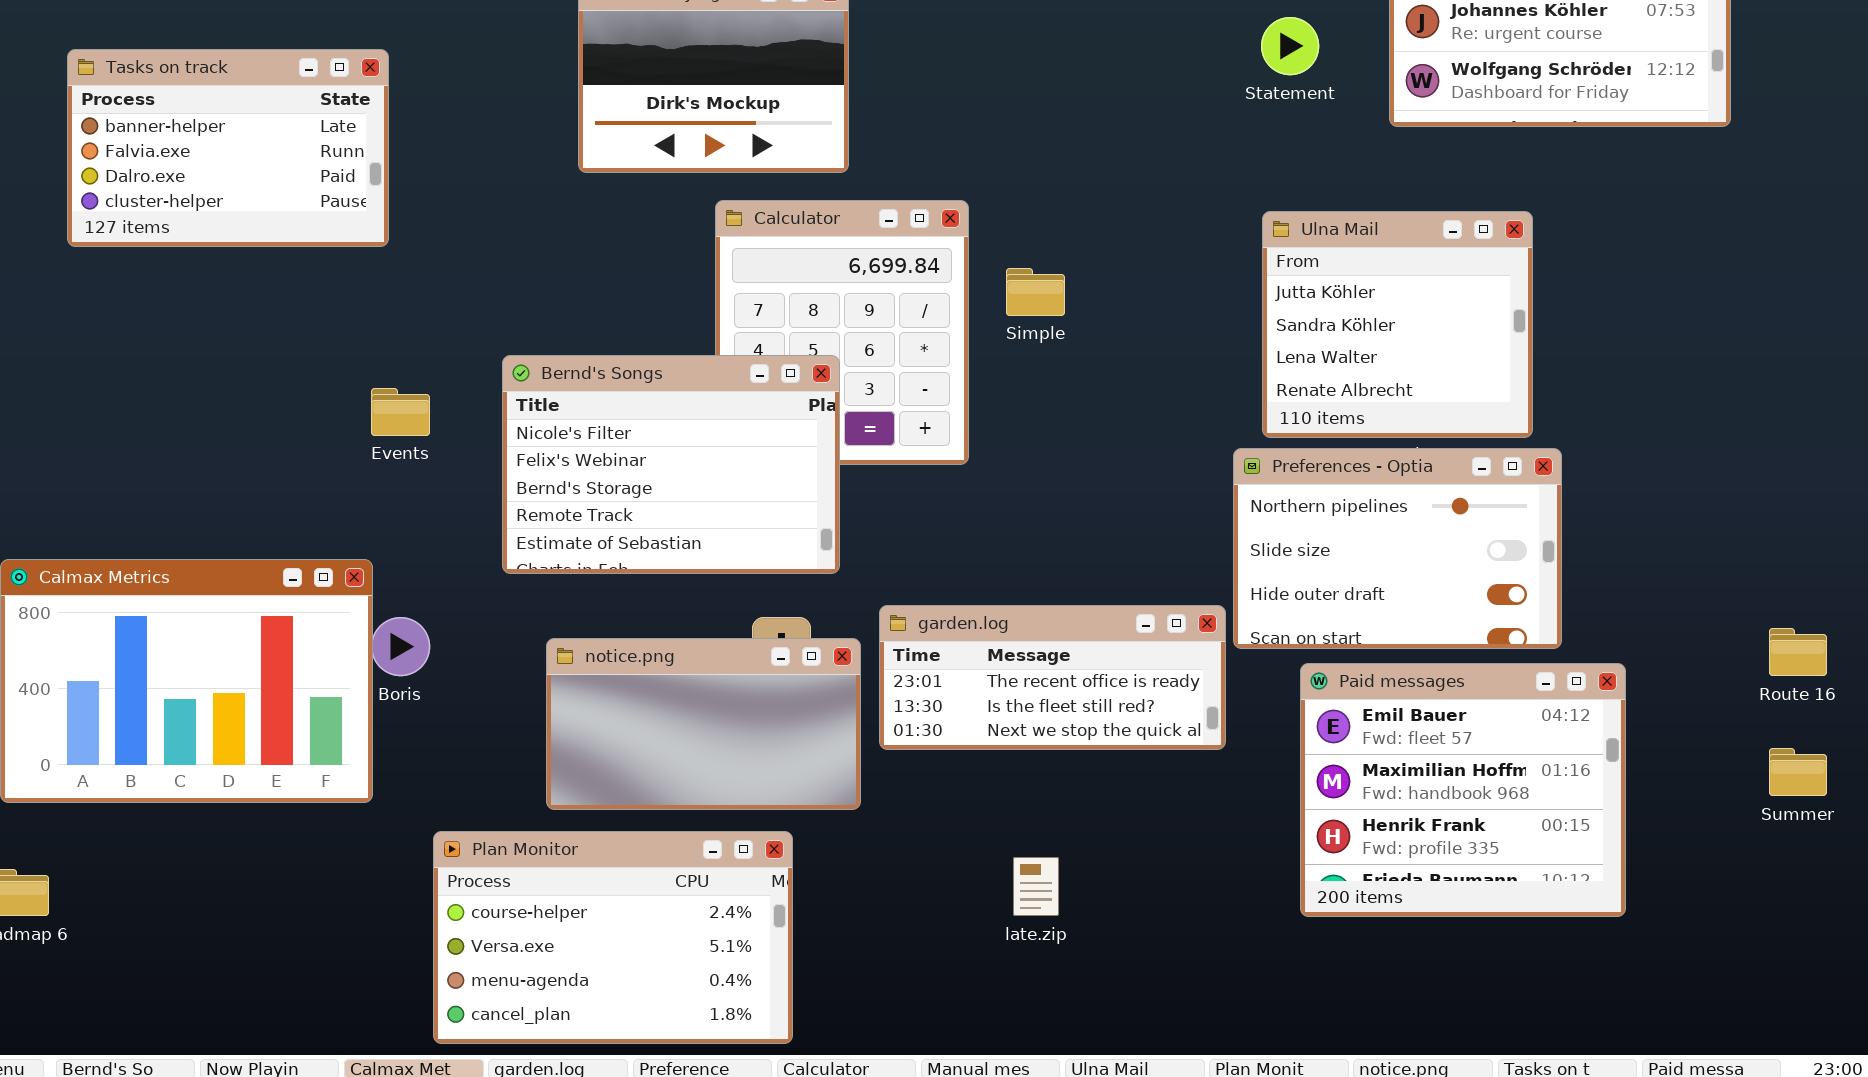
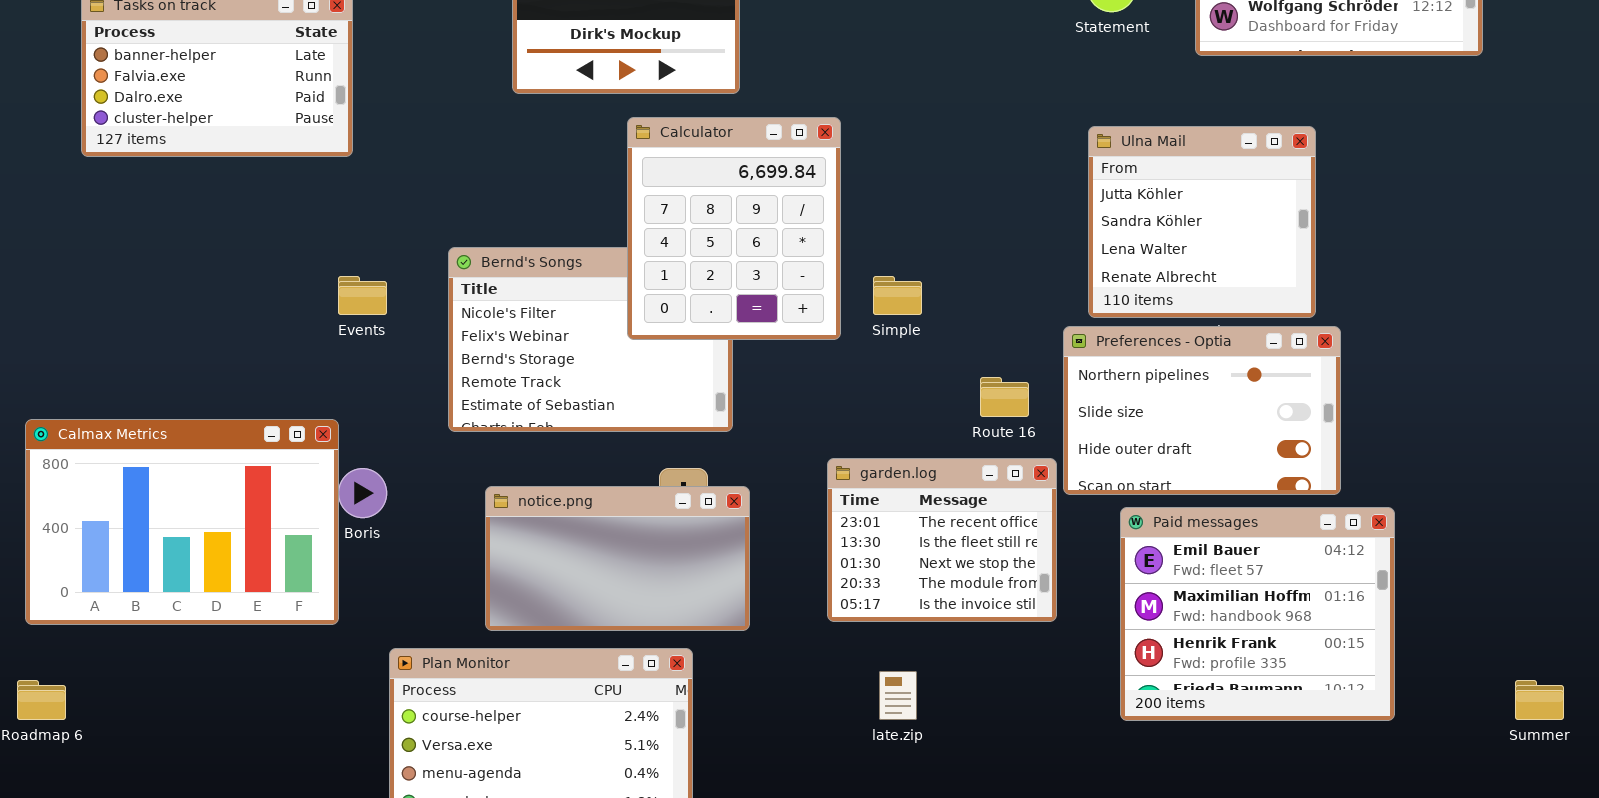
Calculator: [715,200,969,465] -> [627,117,841,340], raised
Simple: [1006,268,1065,316] -> [873,276,922,315], moved
garden.log: [879,605,1226,750] -> [827,458,1057,622], resized
Route 16: [1769,628,1827,676] -> [980,377,1029,417], moved
Summer: [1769,748,1827,796] -> [1515,680,1564,720], moved

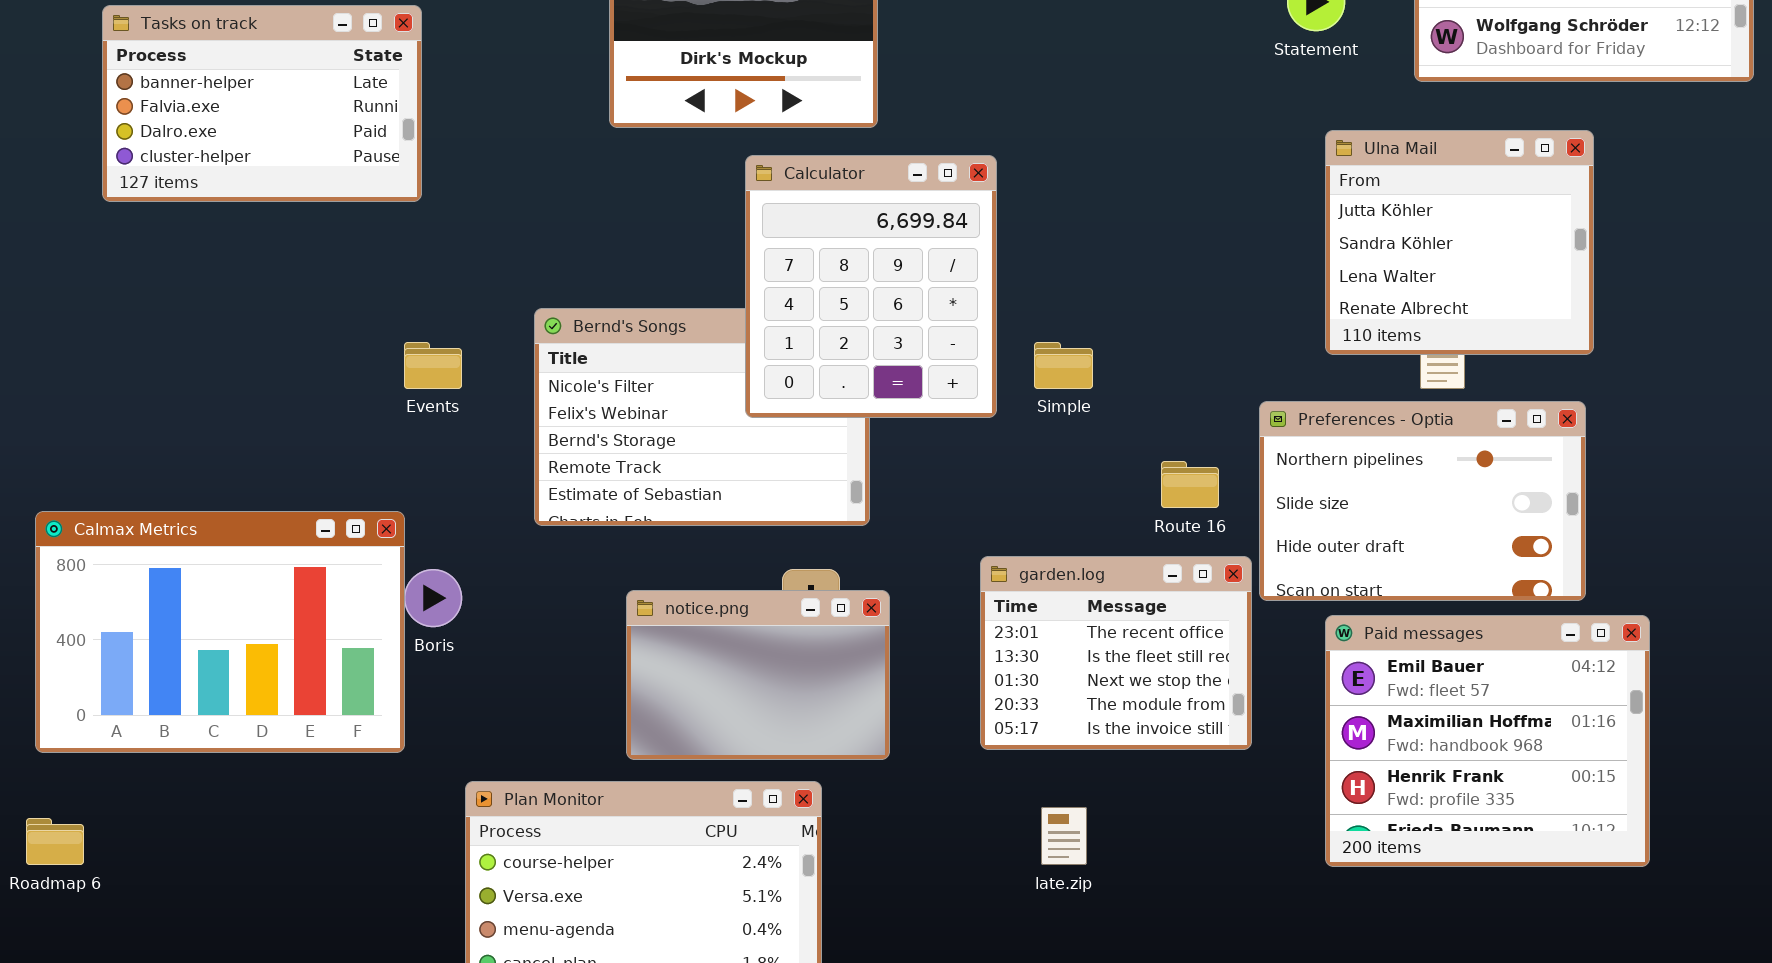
Ulna Mail: [1088,126,1316,318] -> [1325,130,1594,355], moved
notice.png: [485,486,750,631] -> [626,590,890,760], resized

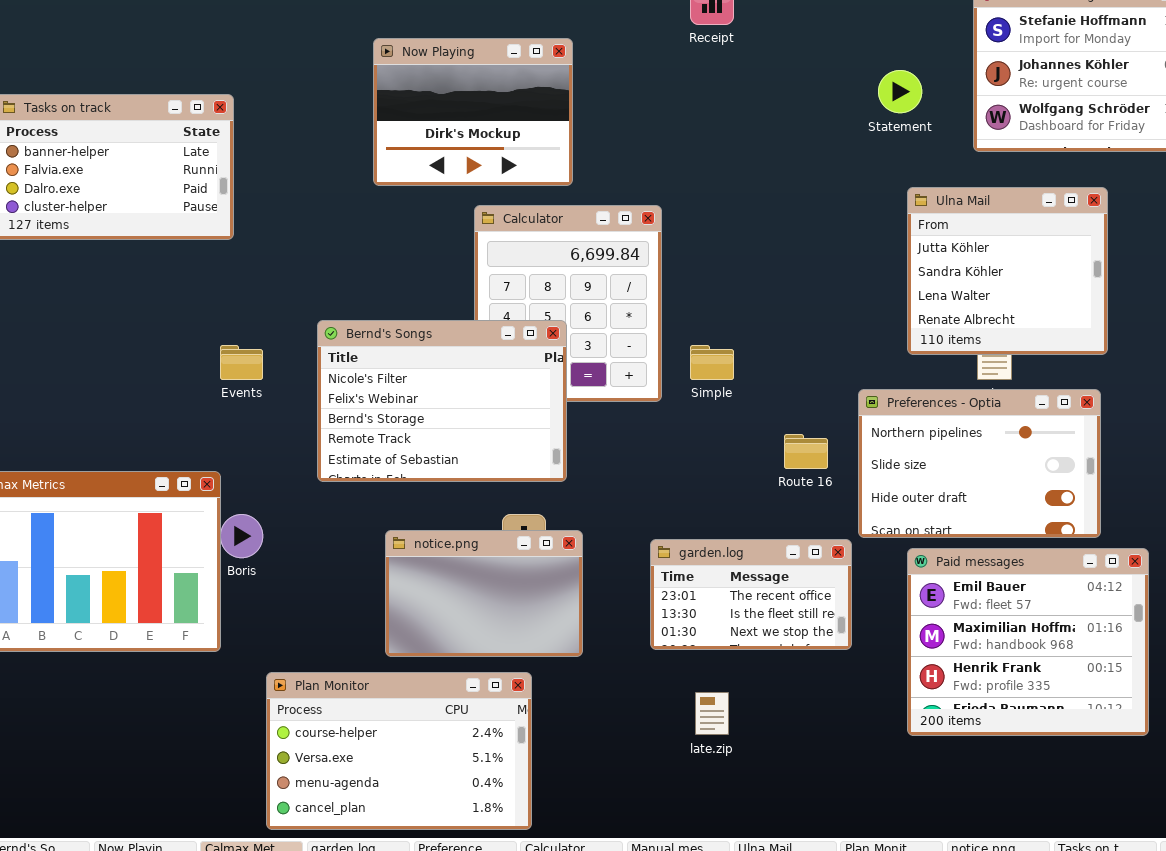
Bernd's Songs: [534,308,870,526] -> [317,320,567,482], raised
garden.log: [980,556,1252,750] -> [650,539,852,650], resized

